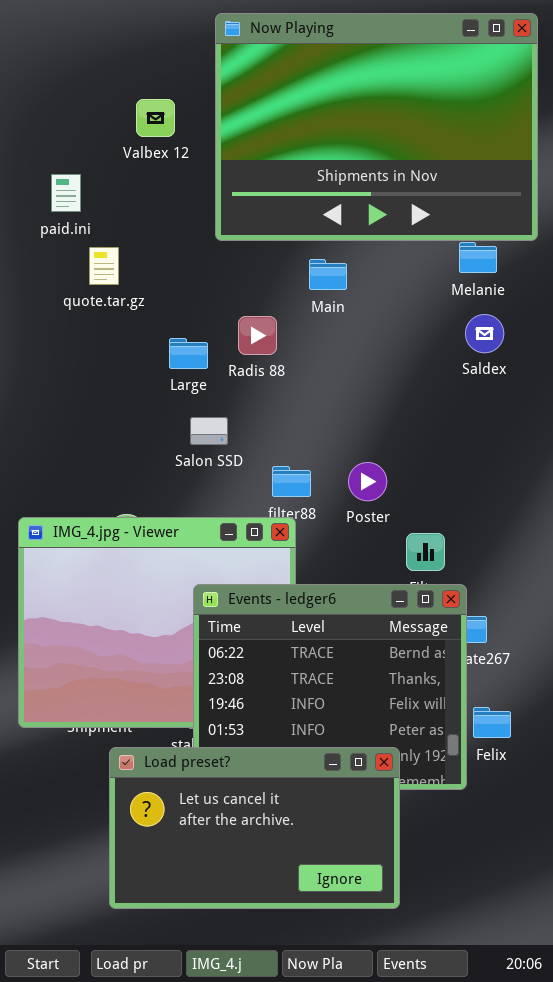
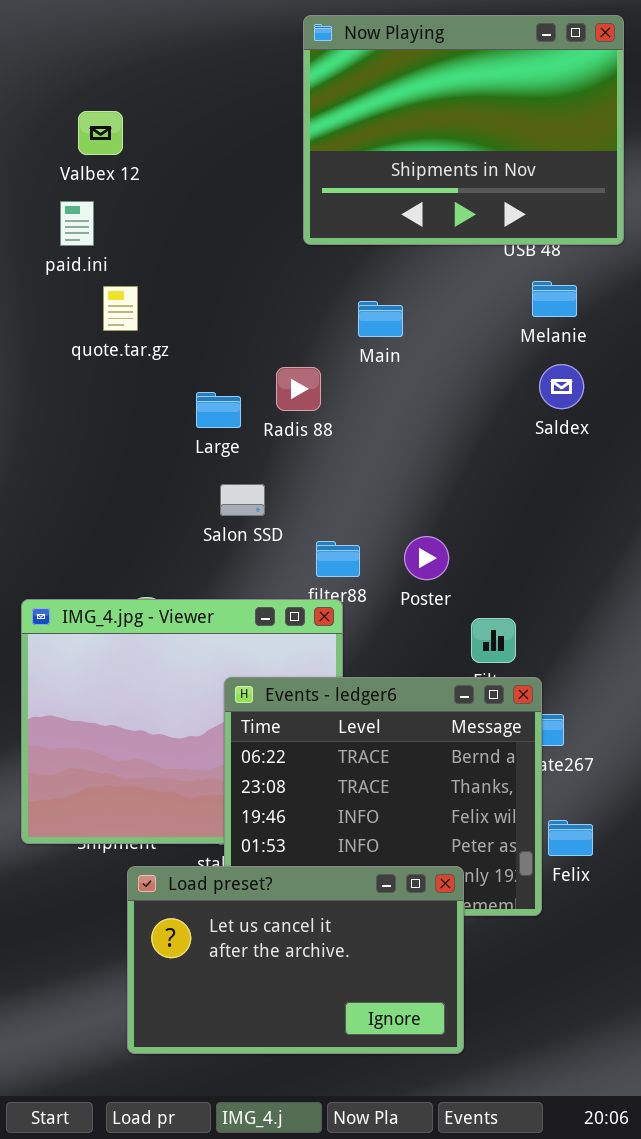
Now Playing: [215,13,538,241] -> [303,15,624,245], resized
Valbex 12: [136,99,175,137] -> [78,111,123,155], moved

